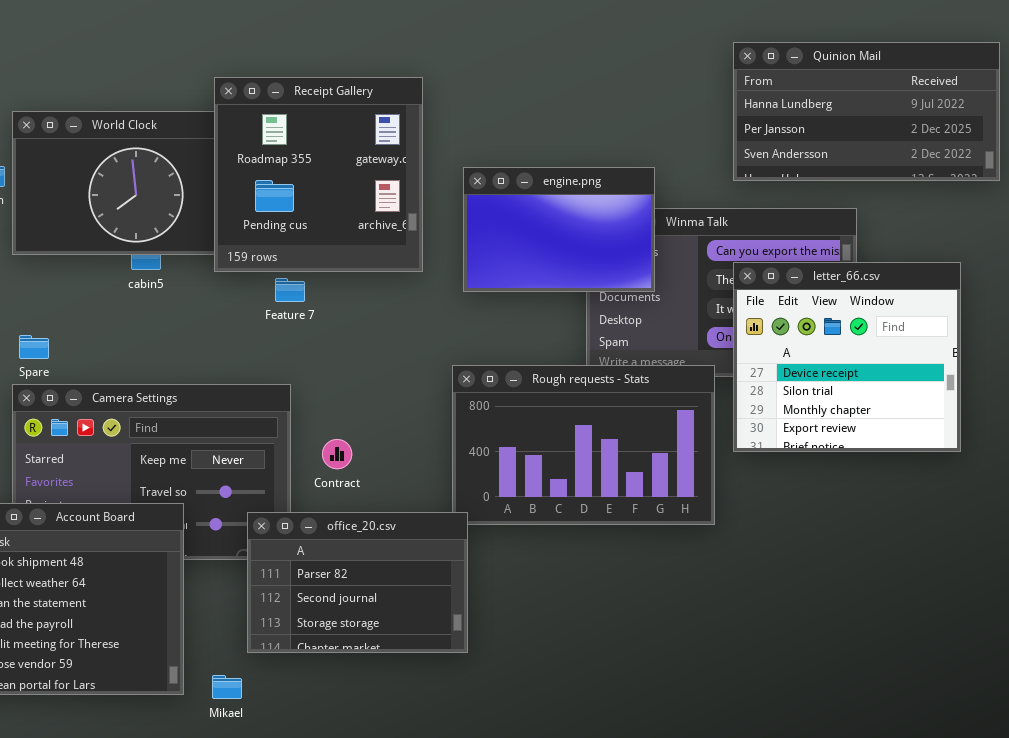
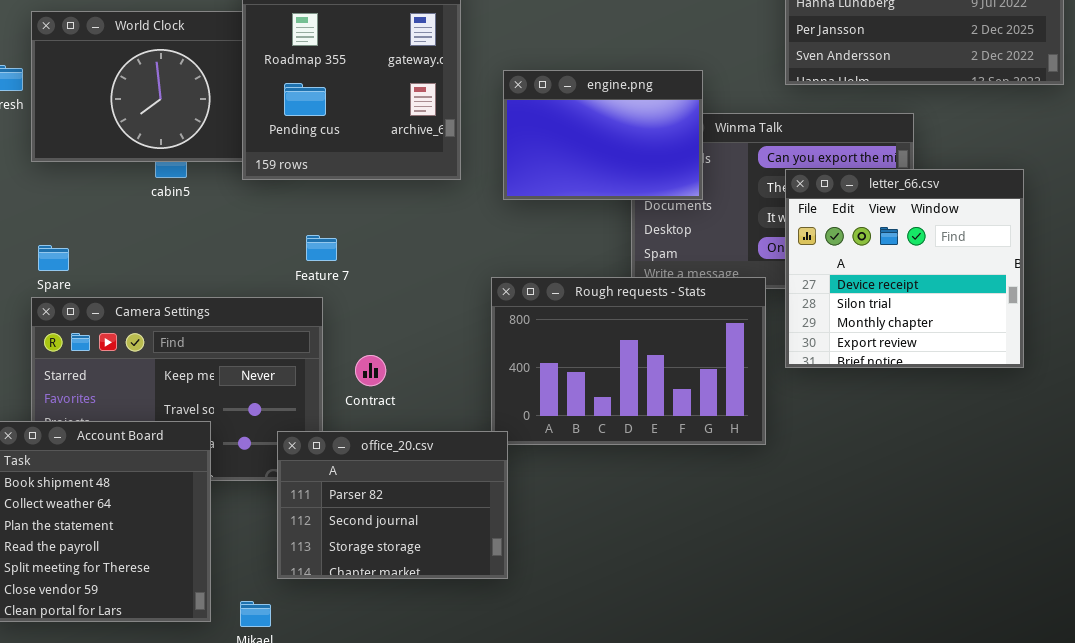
Feature 7: [275,278,305,302] -> [306,235,337,261], moved

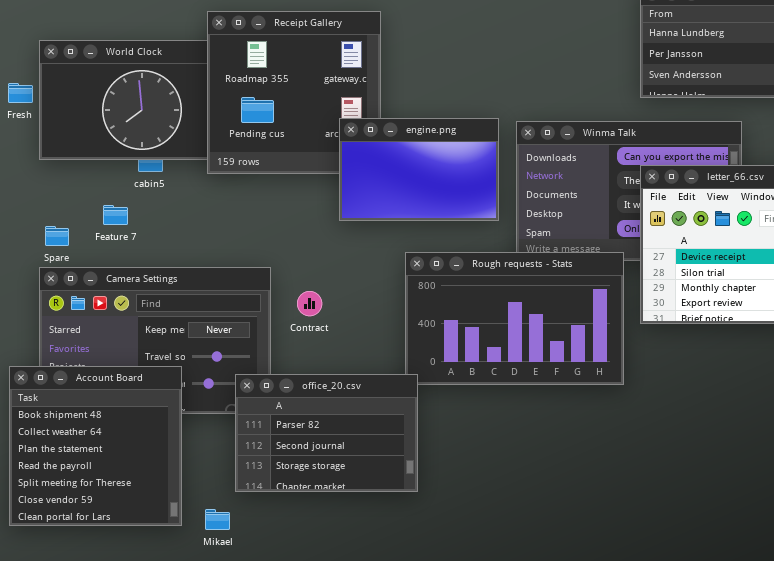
engine.png: [503,70,703,200] -> [339,118,499,221], moved
Feature 7: [306,235,337,261] -> [103,205,128,225], moved
Contract: [355,355,386,386] -> [297,291,322,316], moved

